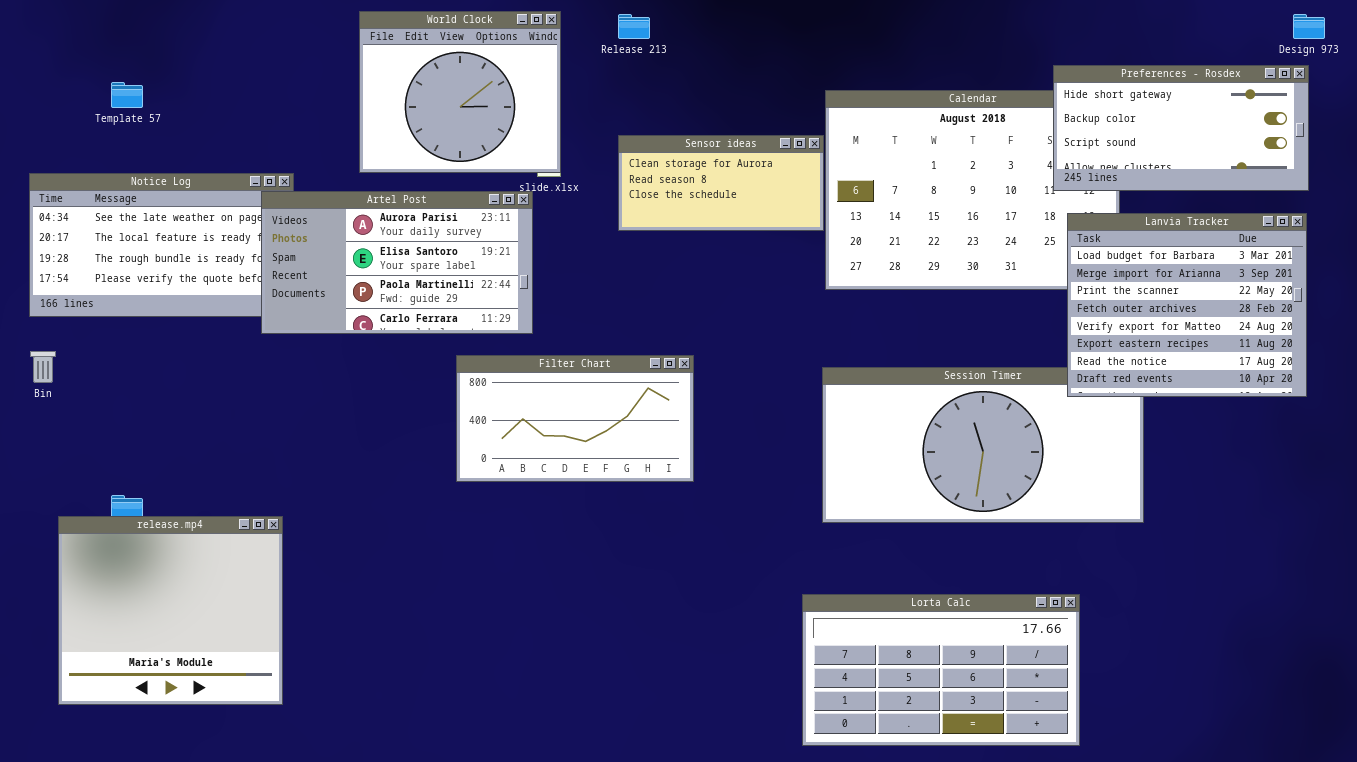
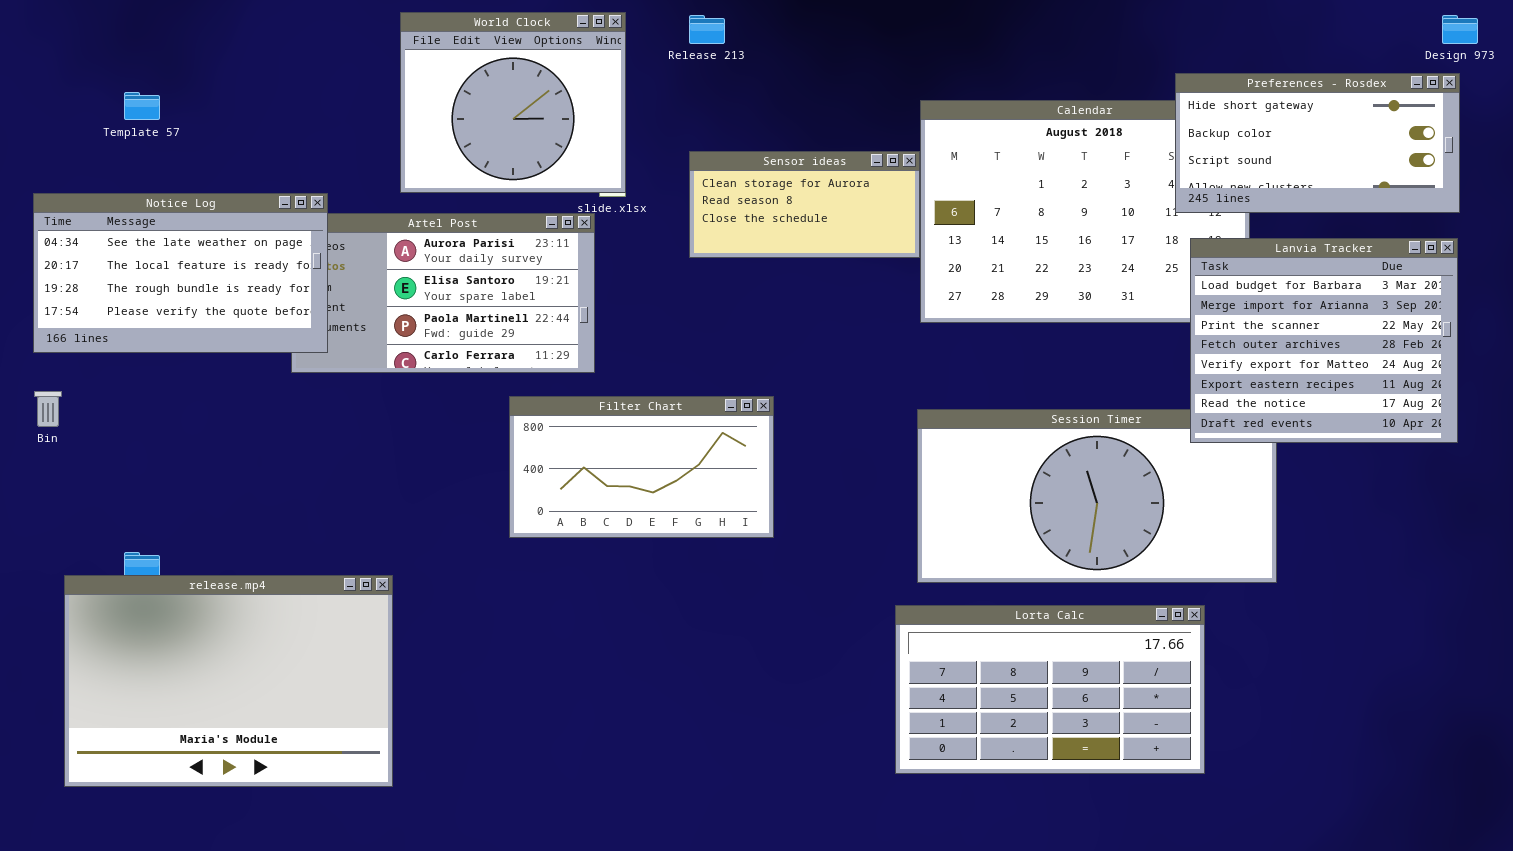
Notice Log: [29,173,294,317] -> [33,193,328,353], raised
release.mp4: [58,516,283,705] -> [64,575,393,787], resized
Lorta Calc: [802,594,1080,746] -> [895,605,1205,774], moved

